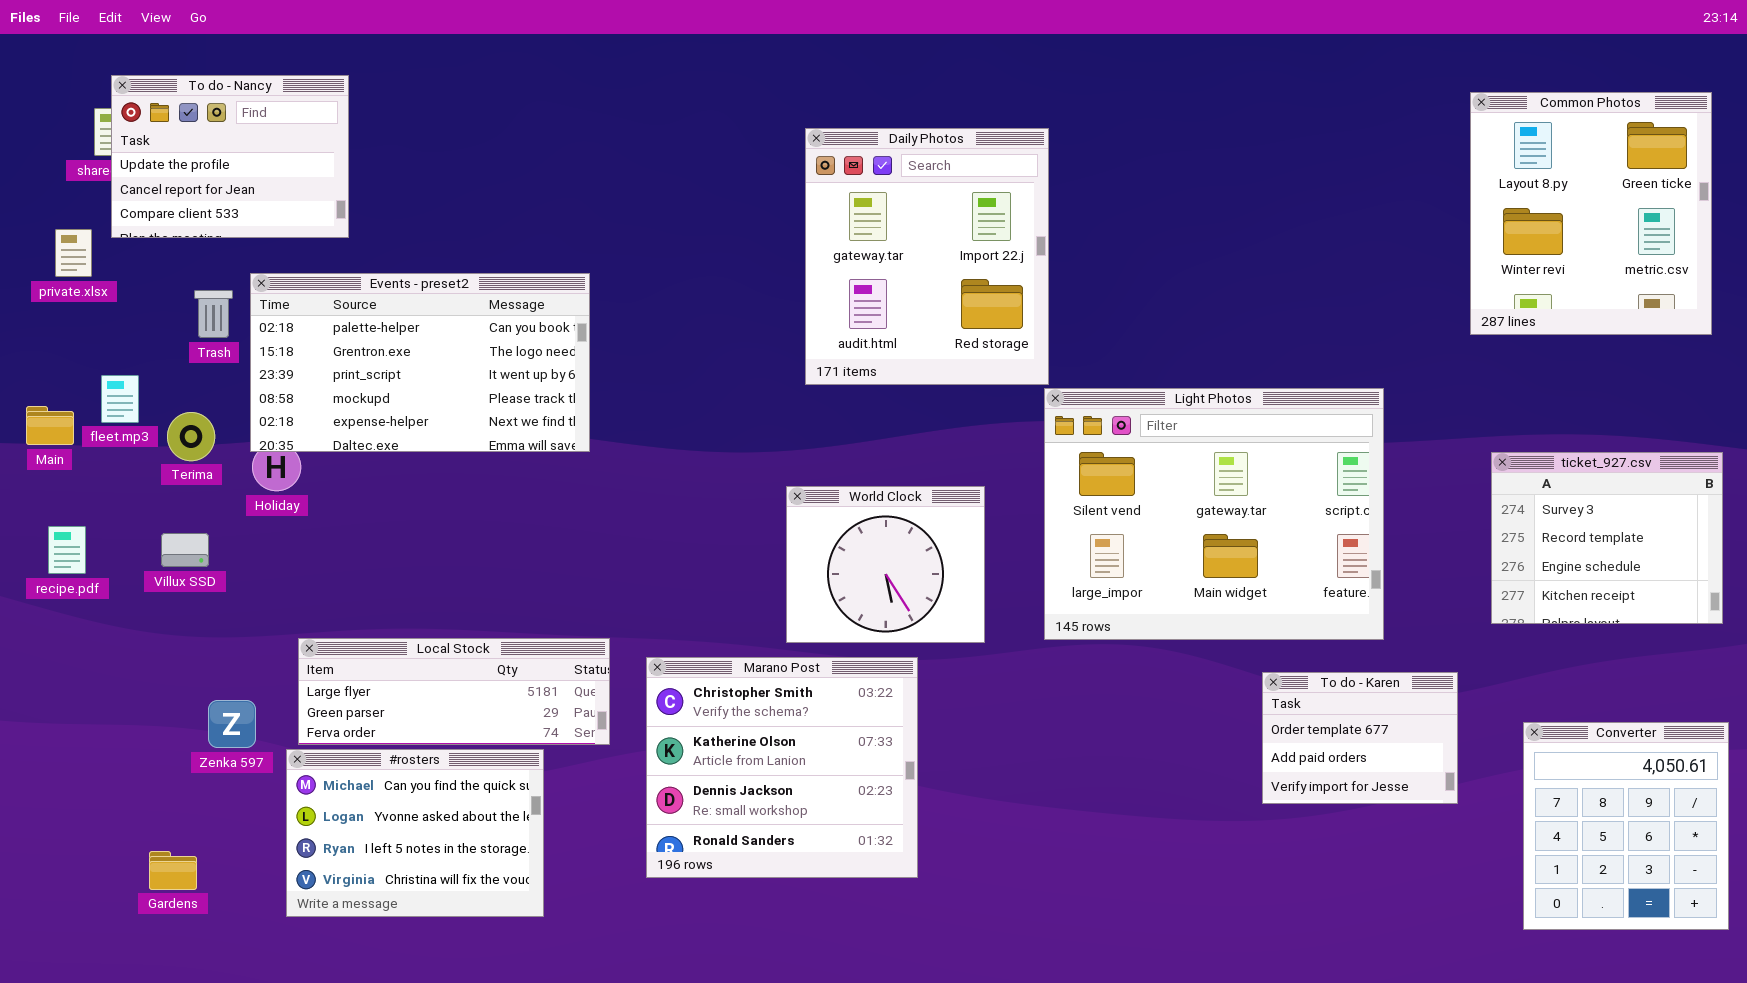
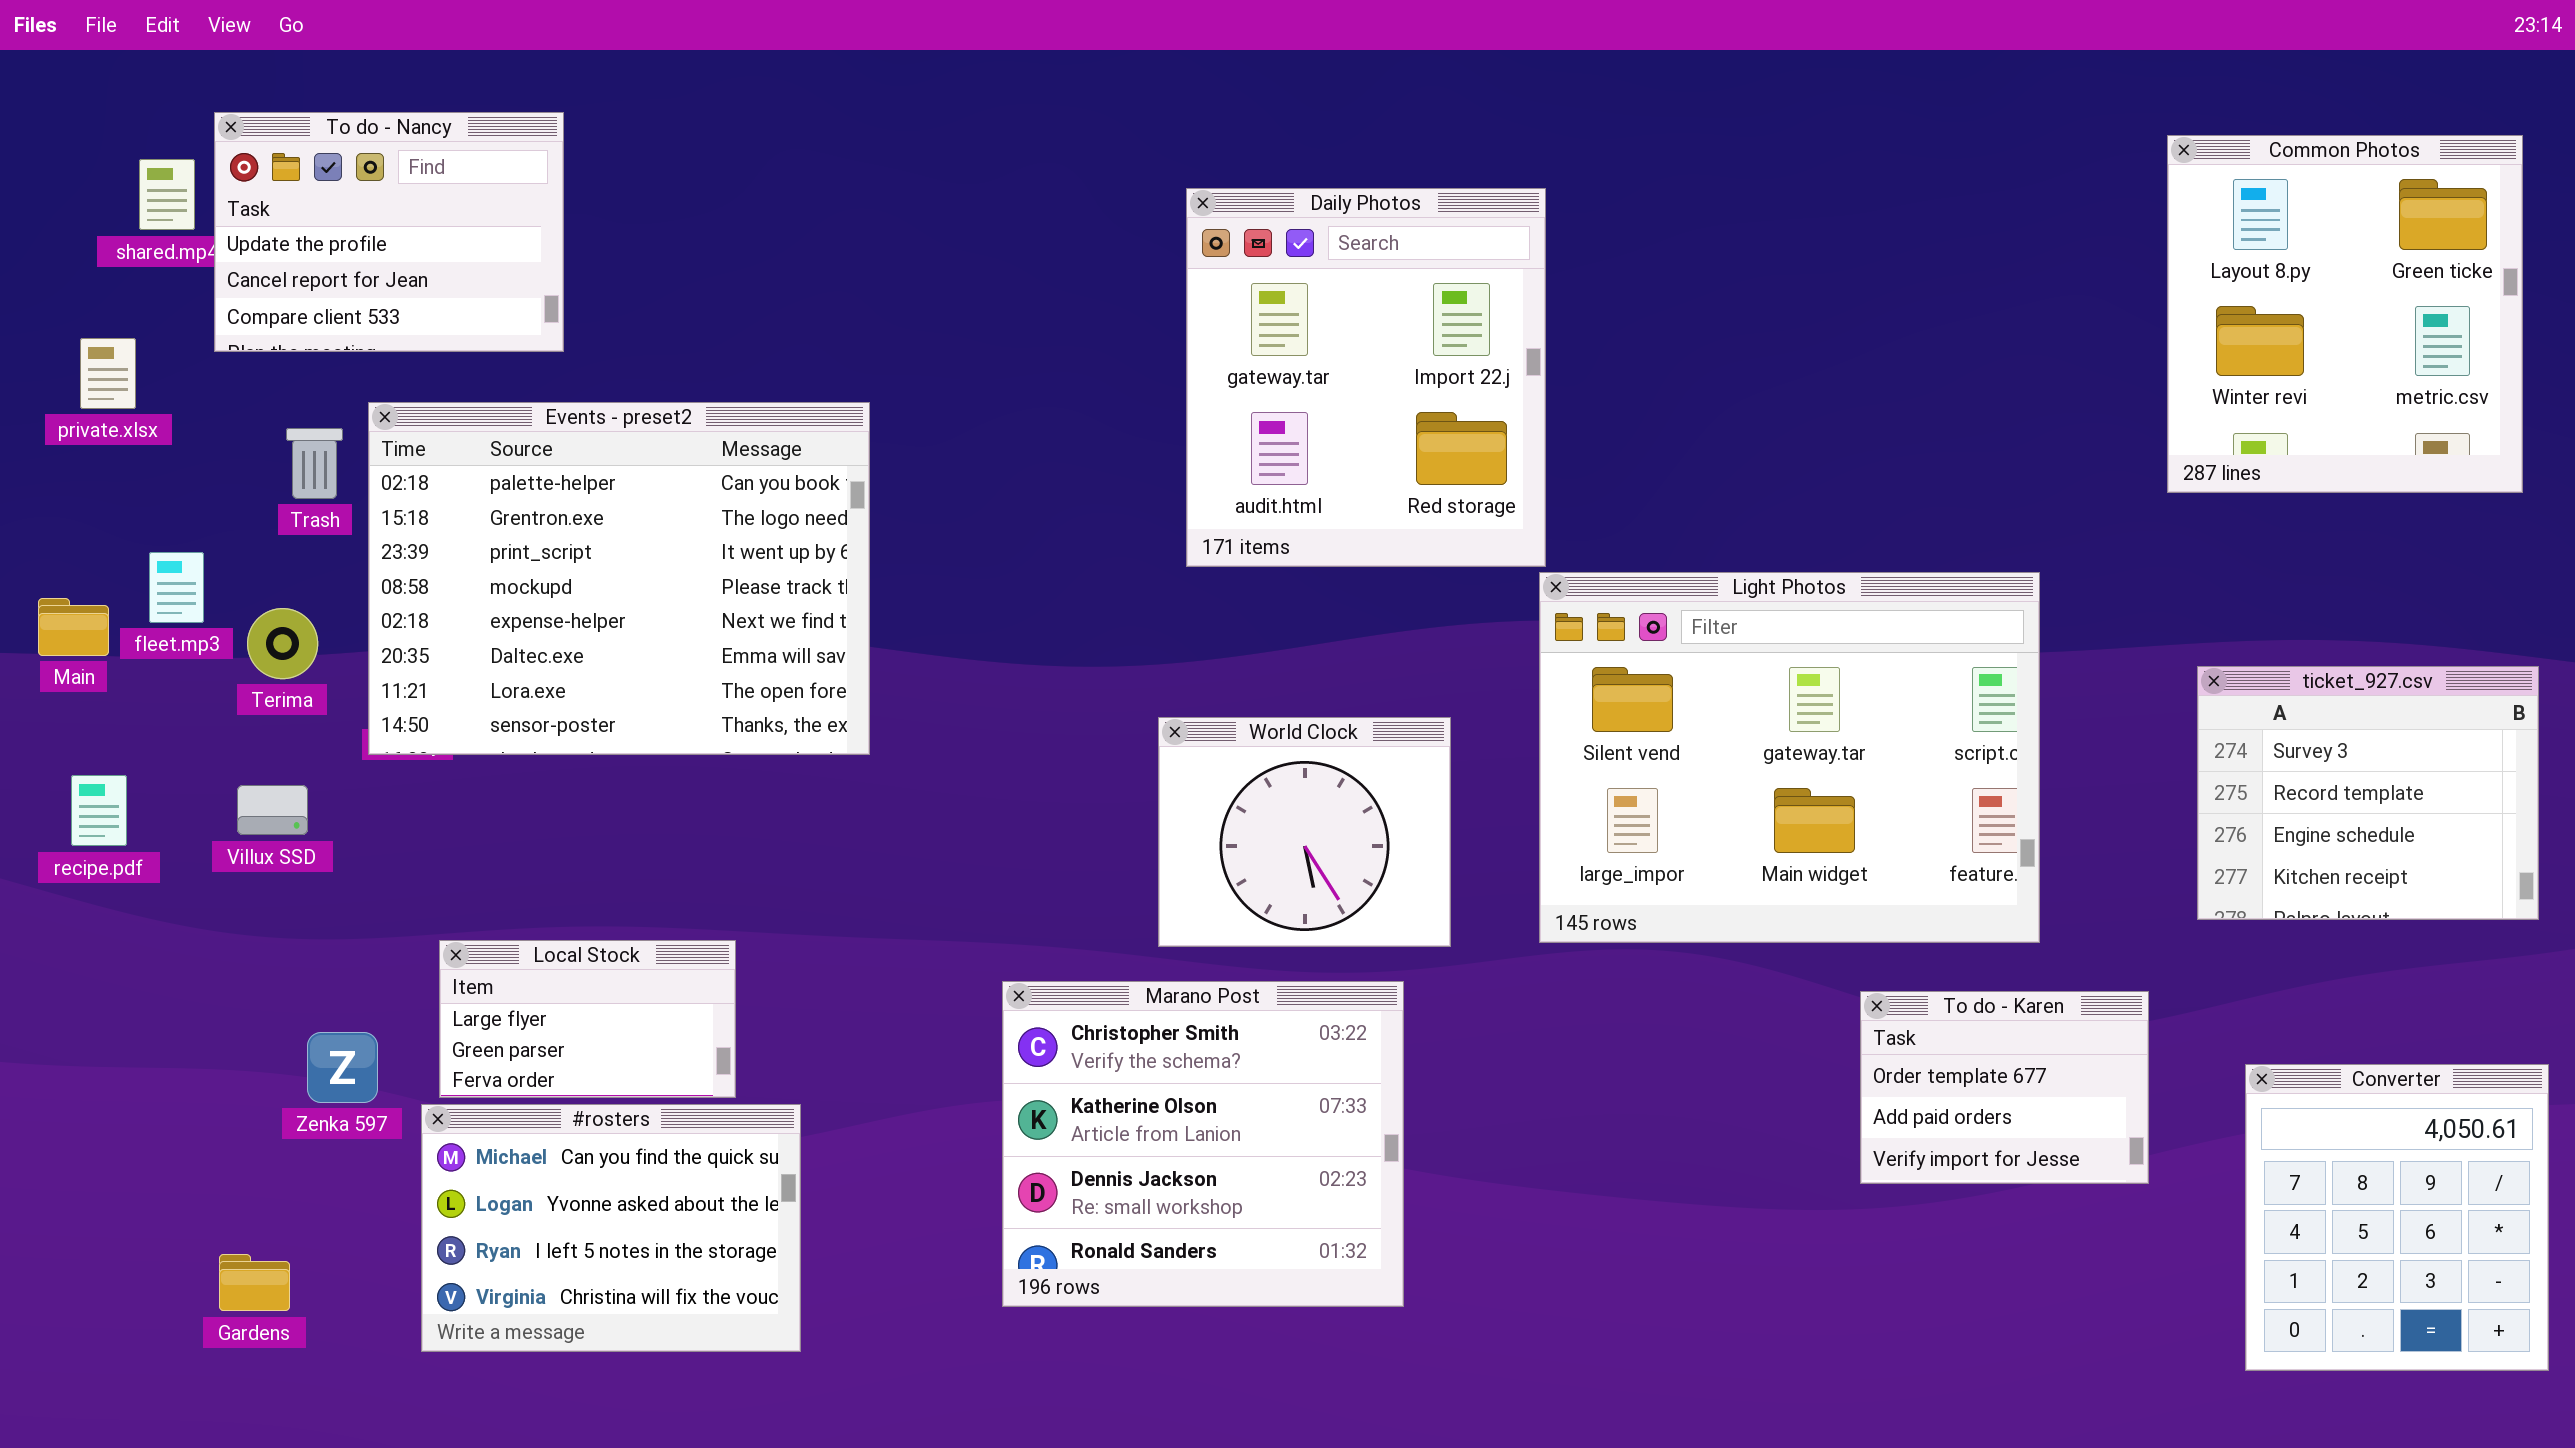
To do - Nancy: [111,75,349,238] -> [214,112,564,352], moved
Events - preset2: [250,273,590,452] -> [368,402,870,755], resized
Local Stock: [298,638,610,745] -> [439,940,736,1098], resized
Marano Post: [646,657,918,878] -> [1002,981,1404,1307], moved

